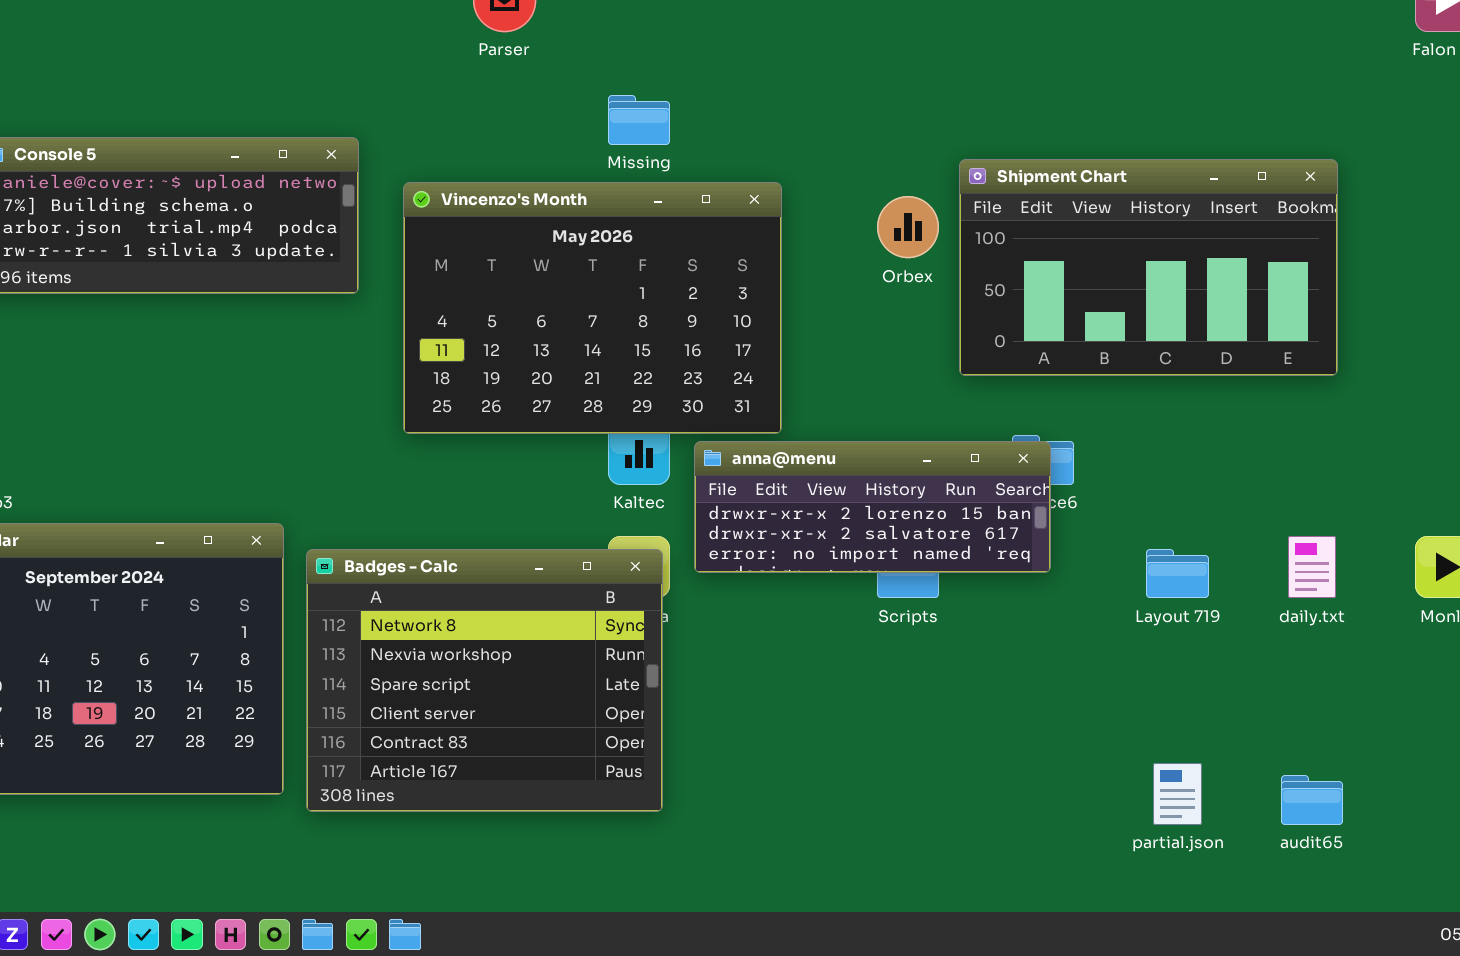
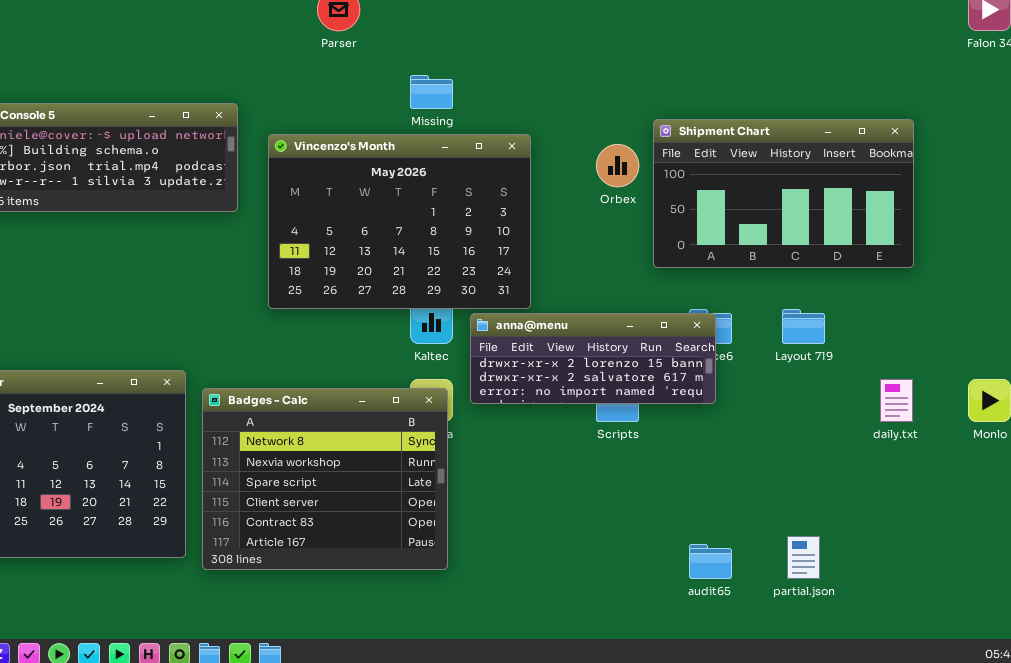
Layout 719: [1146,549,1209,598] -> [782,309,825,344], moved
audit65: [1281,775,1343,825] -> [689,544,732,579], moved

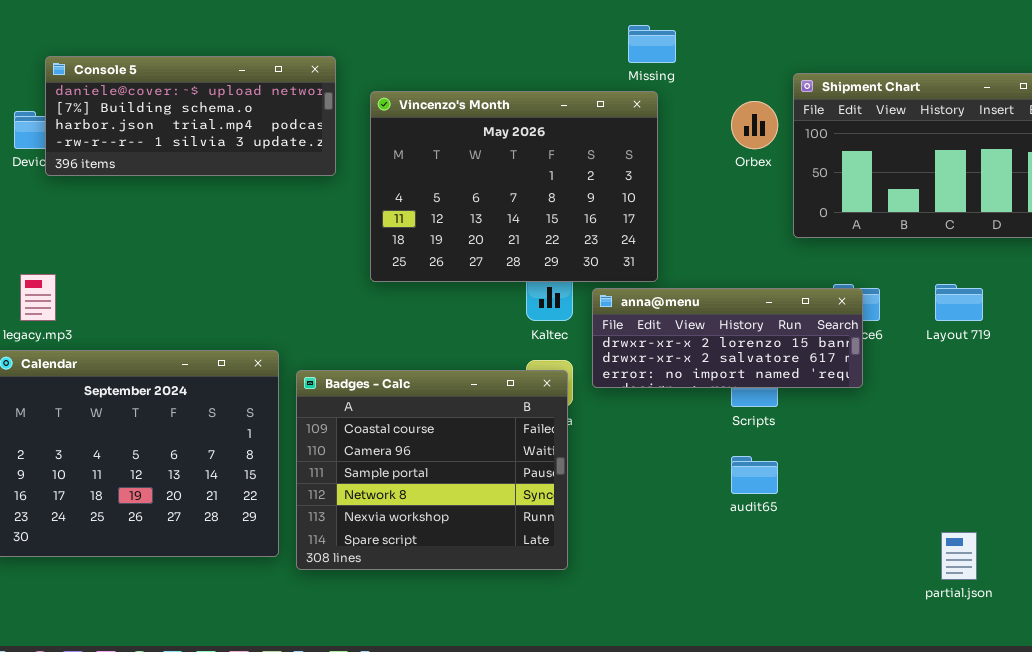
Missing: [410,75,453,109] -> [628,25,676,63], moved
Badges - Calc: [202,388,448,570] -> [296,370,568,570], scrolled up 3 rows
audit65: [689,544,732,579] -> [731,456,778,494], moved

